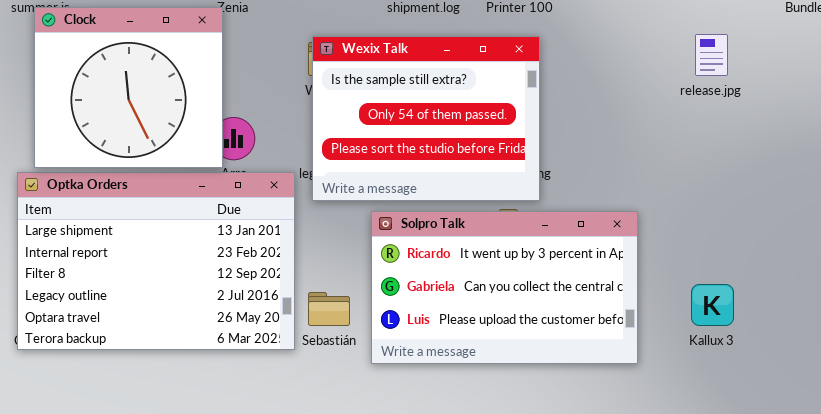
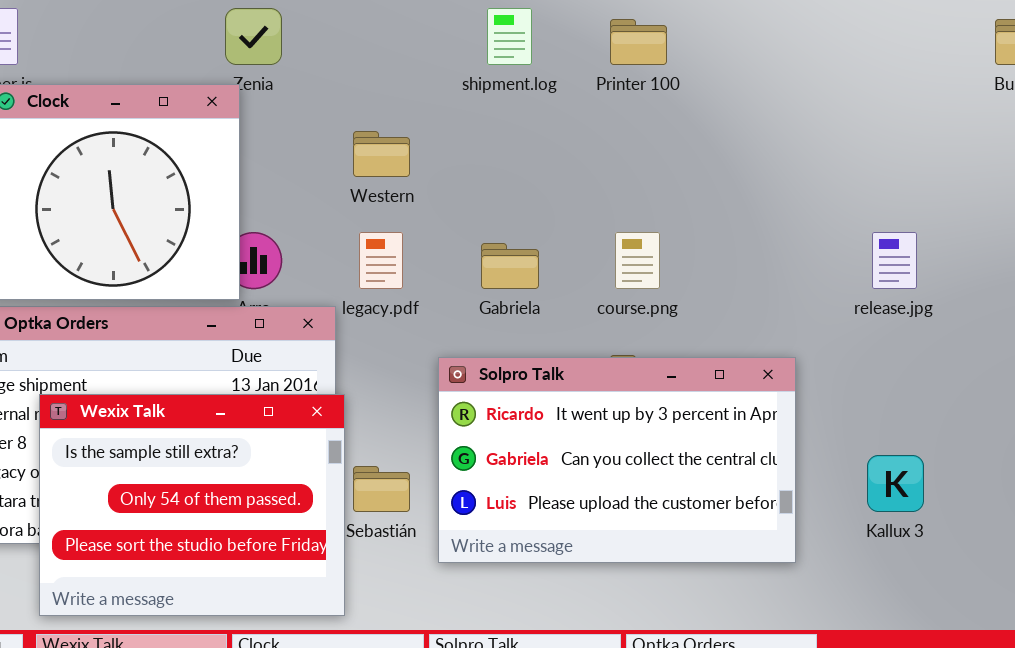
release.jpg: [695,34,728,76] -> [872,232,917,289], moved
Wexix Talk: [312,36,540,201] -> [39,394,345,616], moved

